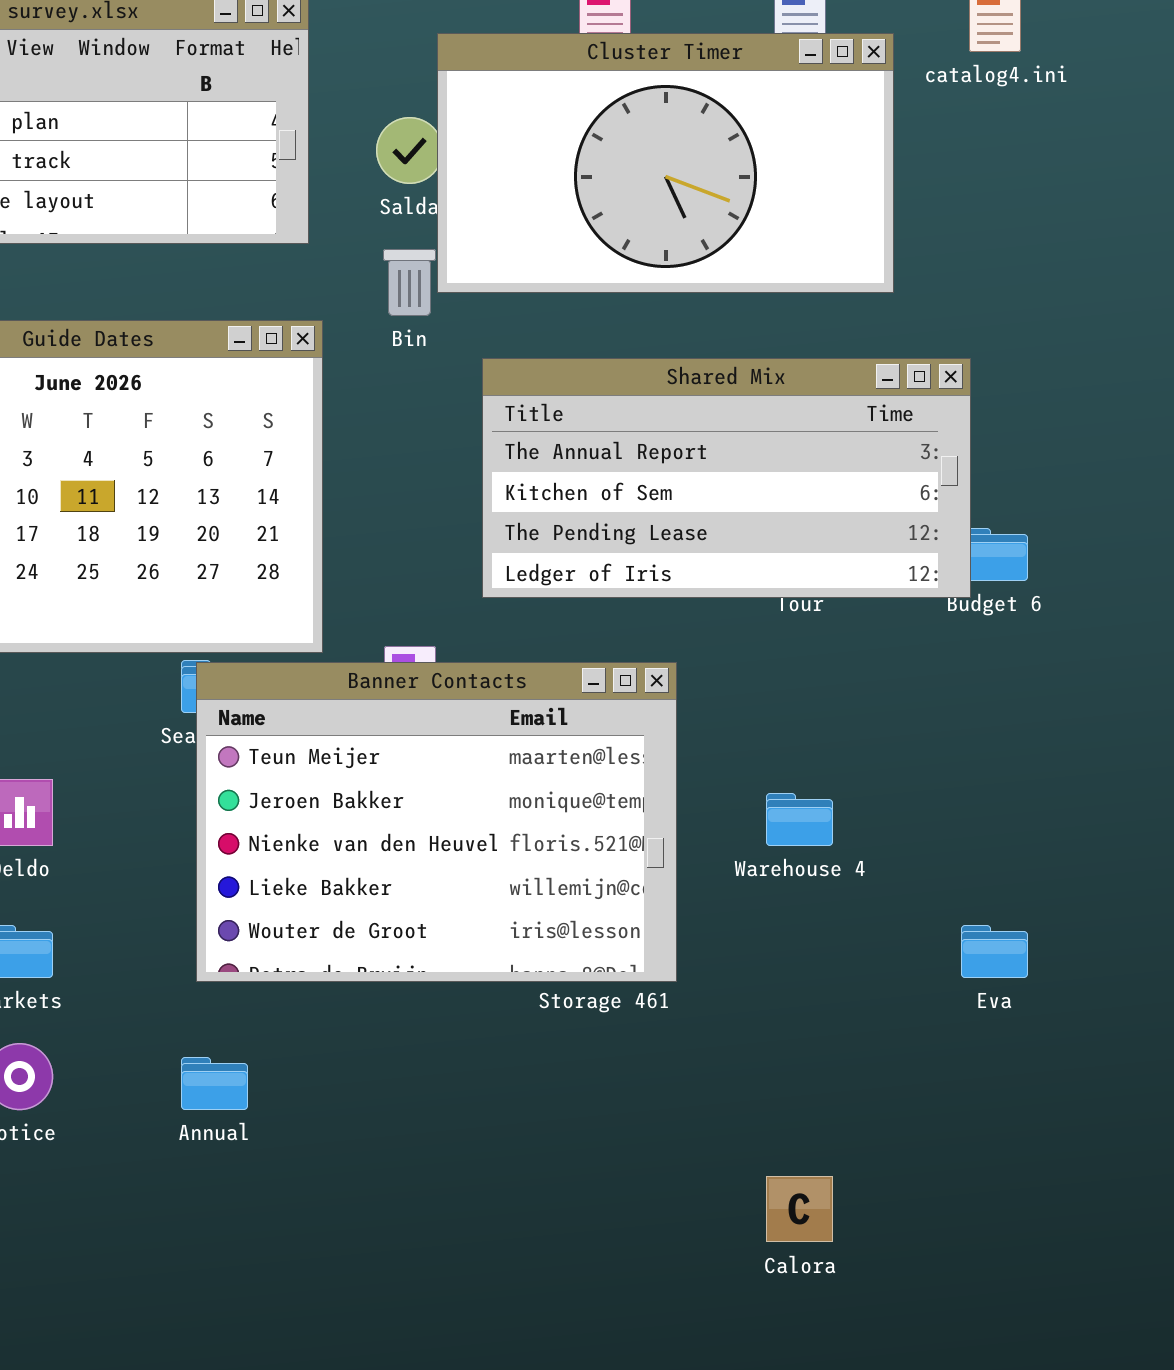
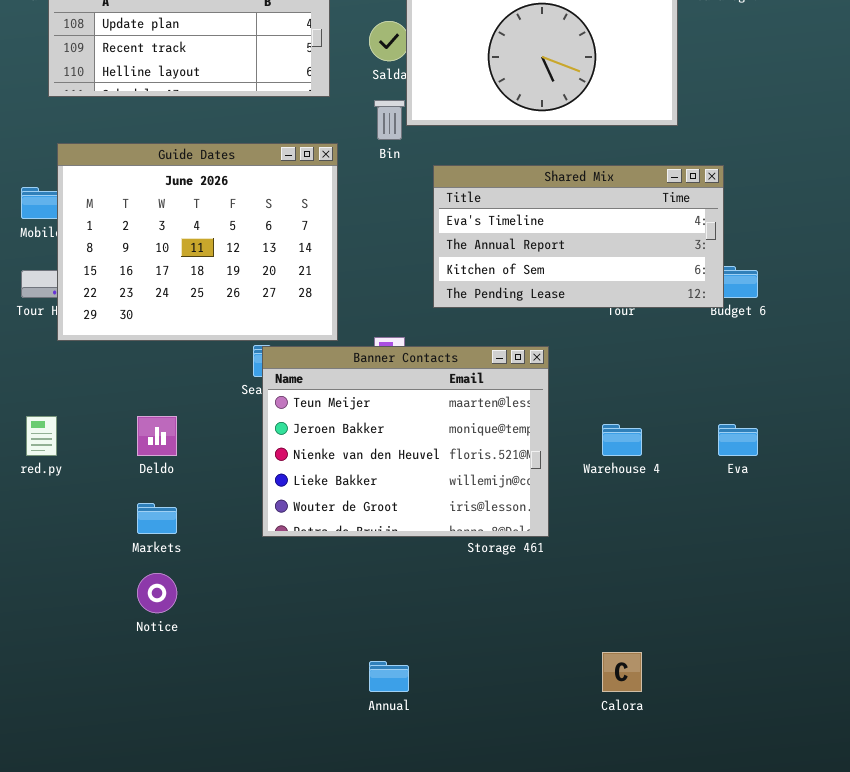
Shared Mix: [482,358,971,598] -> [433,165,724,308], scrolled up 1 row
Eva: [961,925,1028,978] -> [718,424,758,456], moved
Annual: [181,1057,248,1110] -> [369,661,409,692], moved

